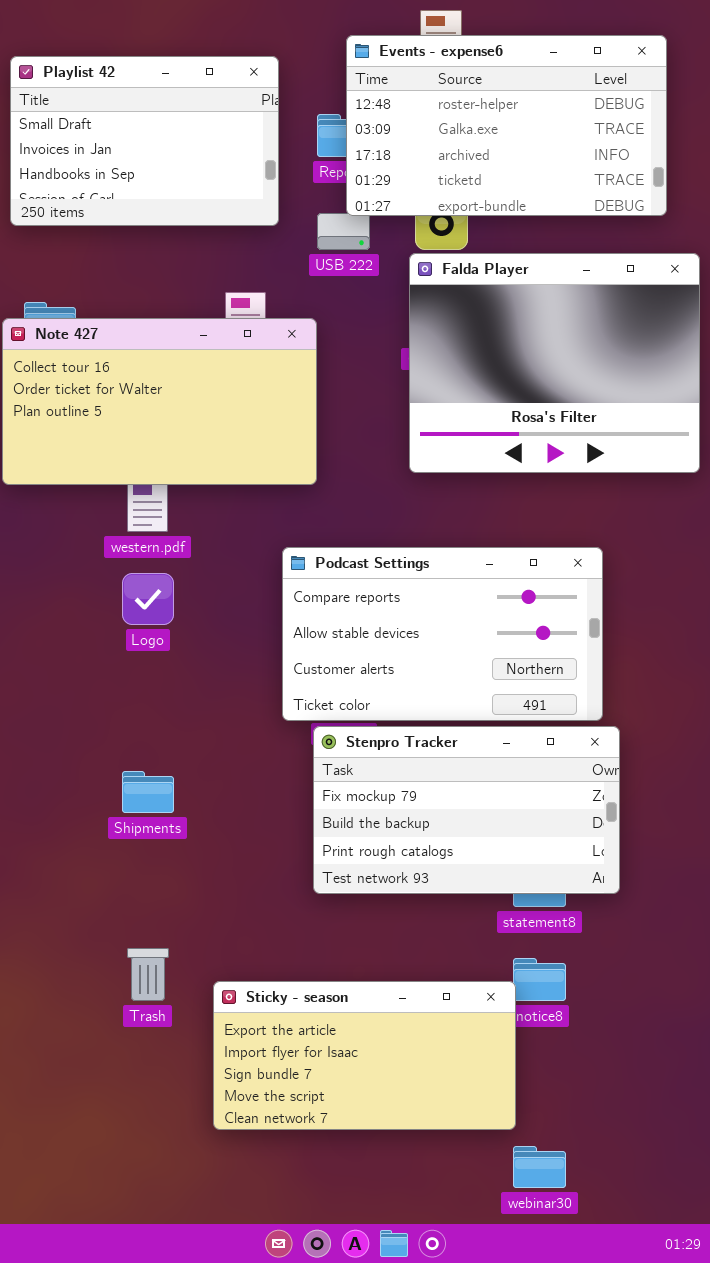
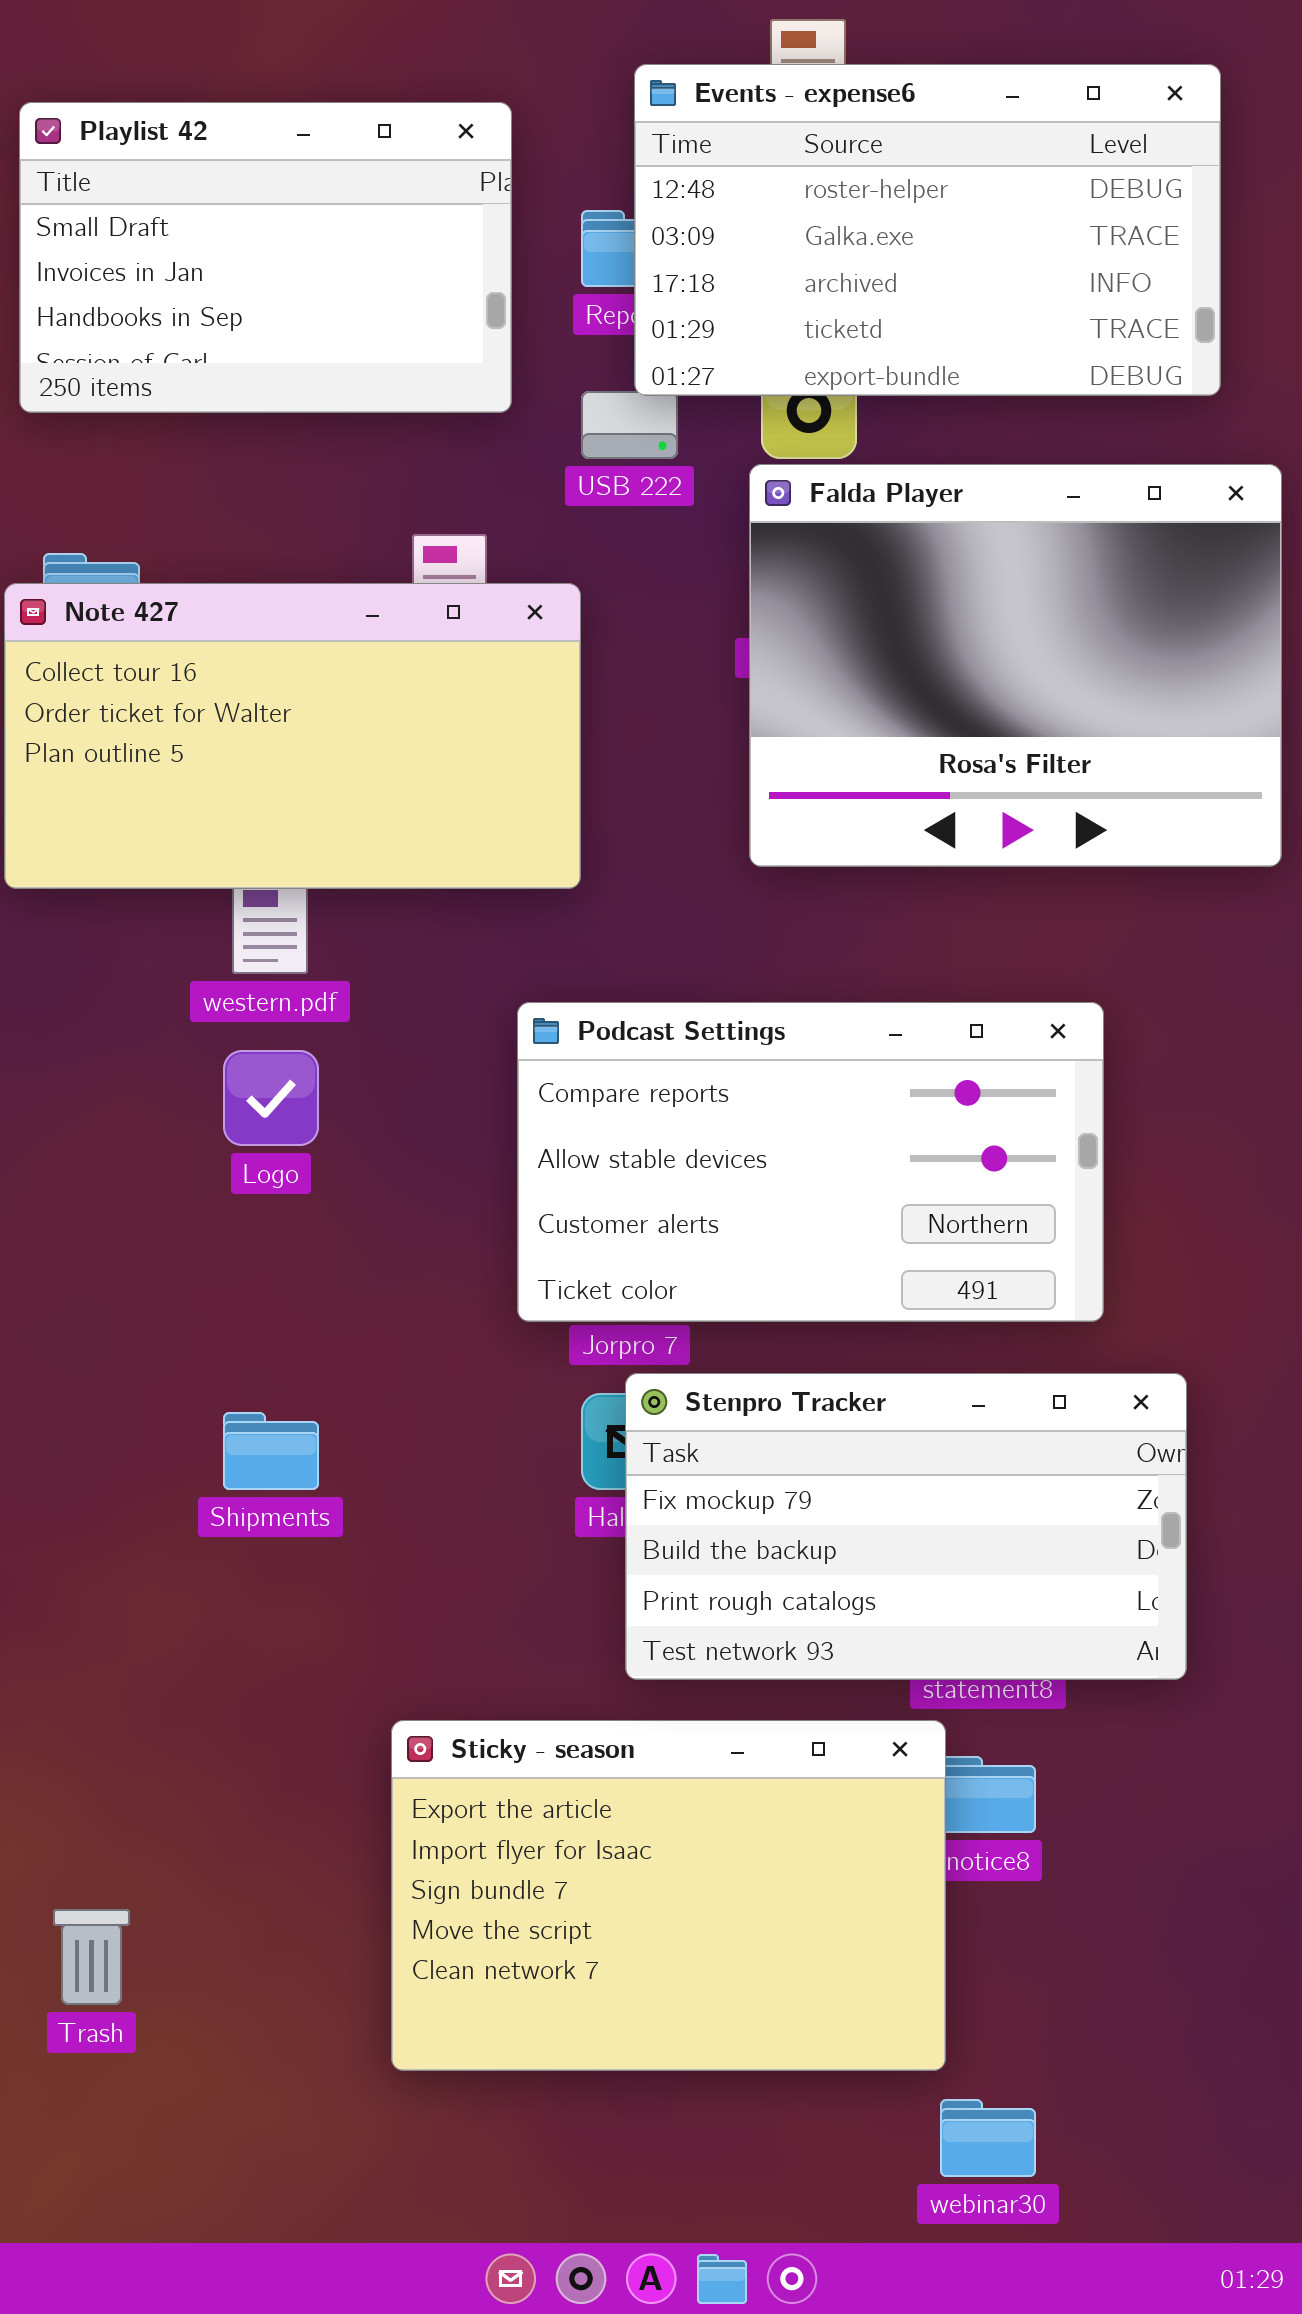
Stenpro Tracker: [313,726,620,894] -> [625,1373,1187,1680], moved
Trash: [127,948,169,1001] -> [53,1909,130,2005], moved
Sticky - season: [213,981,516,1130] -> [391,1720,946,2071], resized

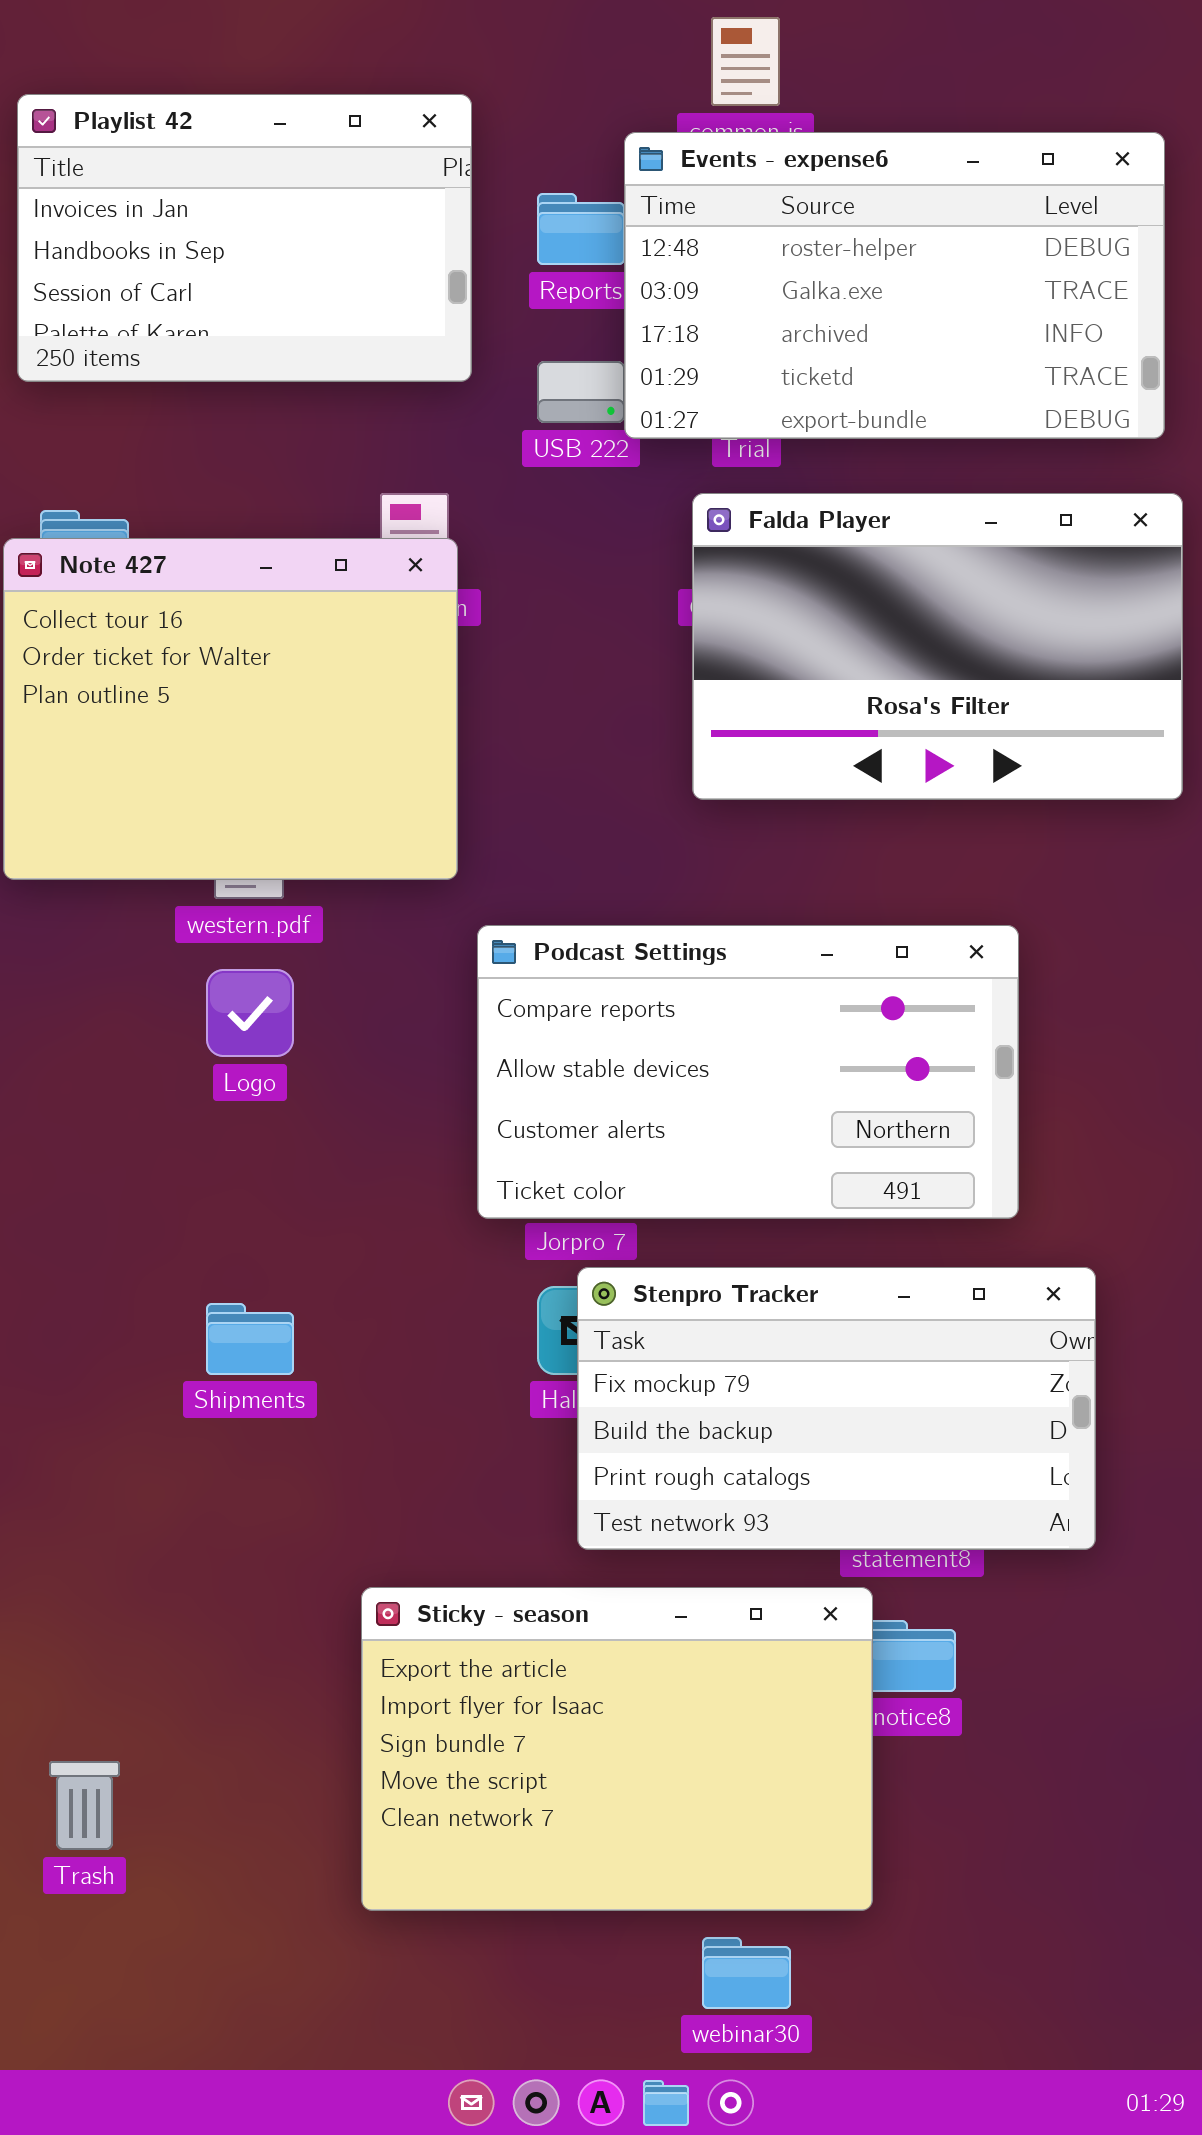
Events - expense6: [634,64,1221,396] -> [624,132,1165,439], moved
Playlist 42: [19,102,512,413] -> [17,94,472,382], scrolled down 1 row
Falda Player: [749,464,1282,867] -> [692,493,1183,800], resized
Note 427: [4,583,581,889] -> [3,538,458,880], resized
webinar30: [940,2099,1036,2177] -> [702,1937,791,2009], moved

